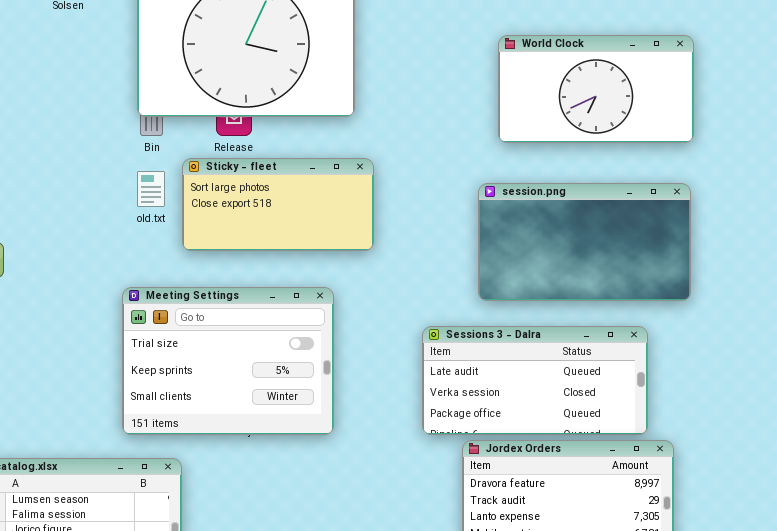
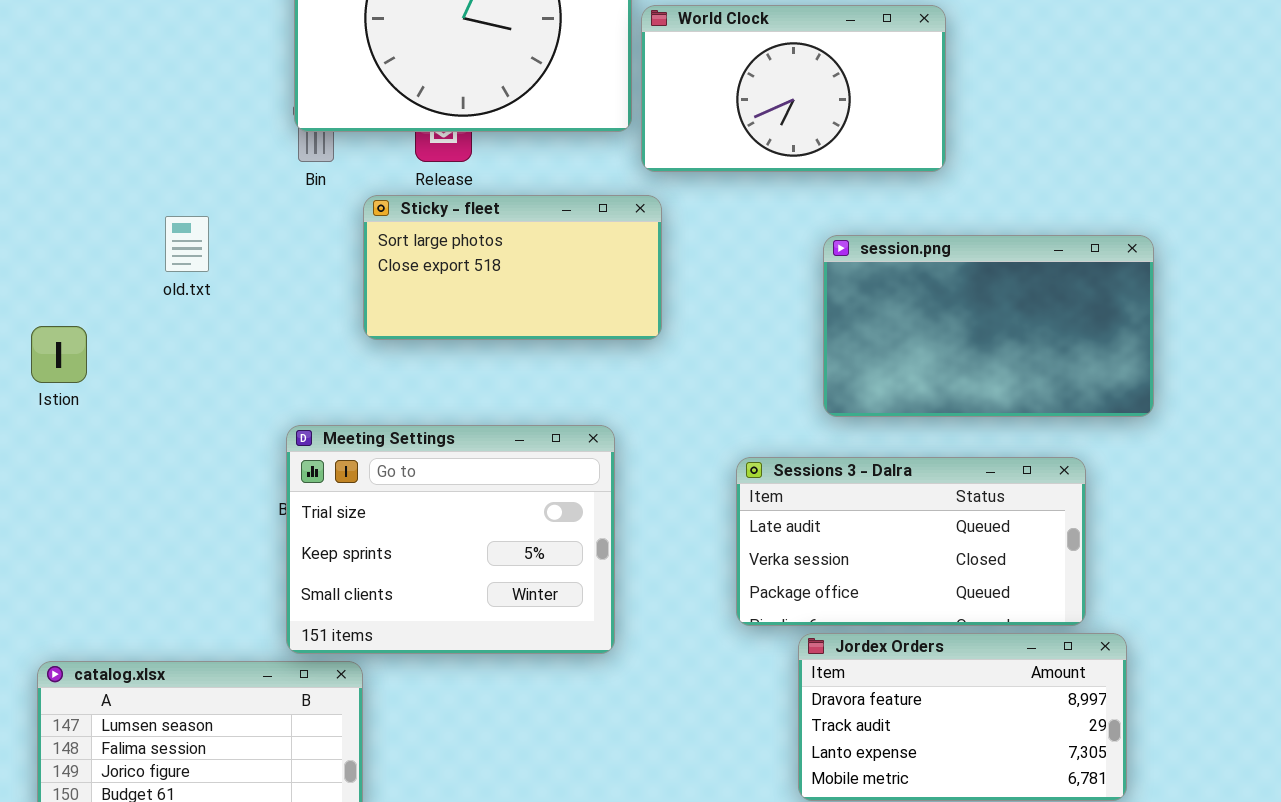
World Clock: [498,35,694,143] -> [641,5,946,172], moved
old.txt: [137,171,165,207] -> [165,216,209,272], moved
Meeting Settings: [122,287,334,435] -> [286,425,615,654], moved

